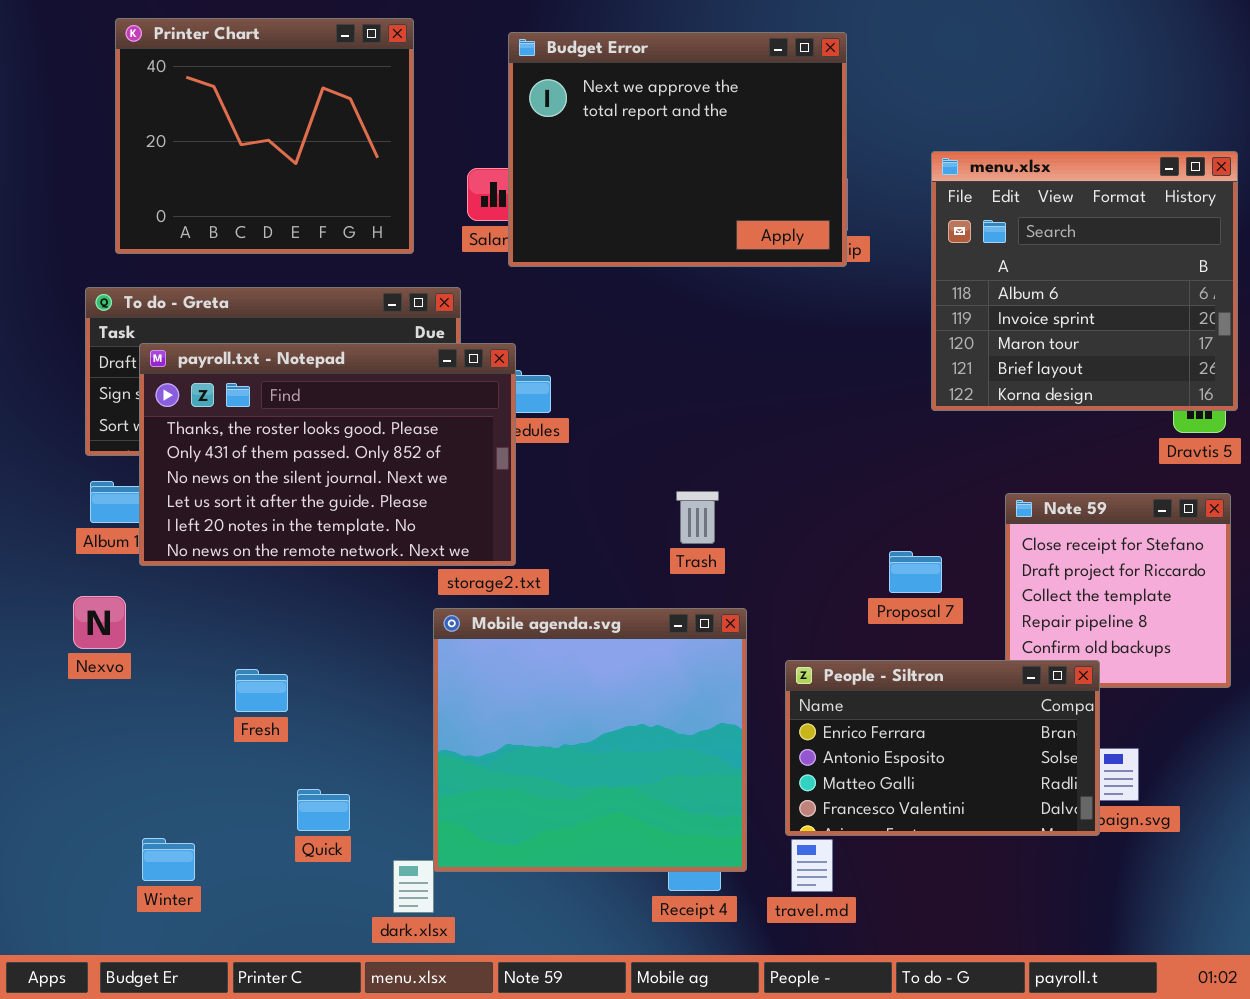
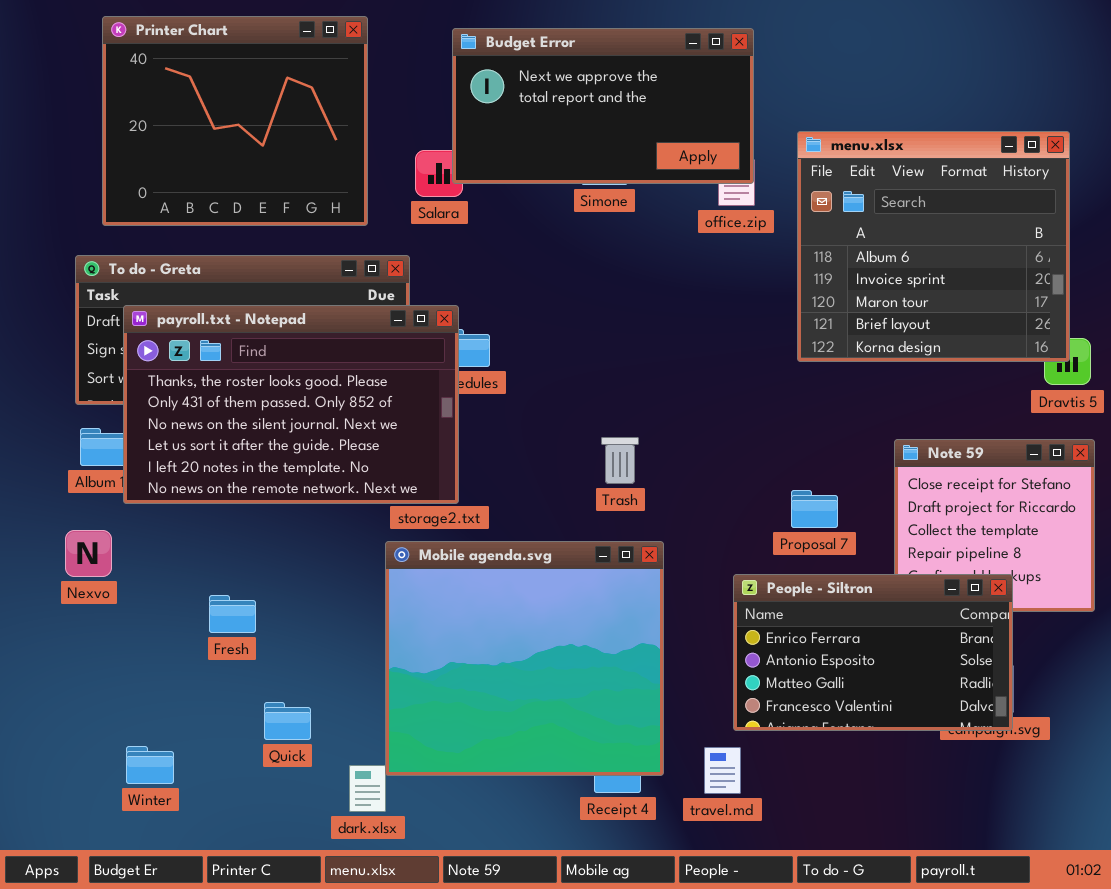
Budget Error: [508,32,847,267] -> [452,28,754,184], resized
menu.xlsx: [931,151,1238,411] -> [797,131,1070,362], moved
People - Siltron: [785,660,1100,836] -> [733,574,1013,731], moved

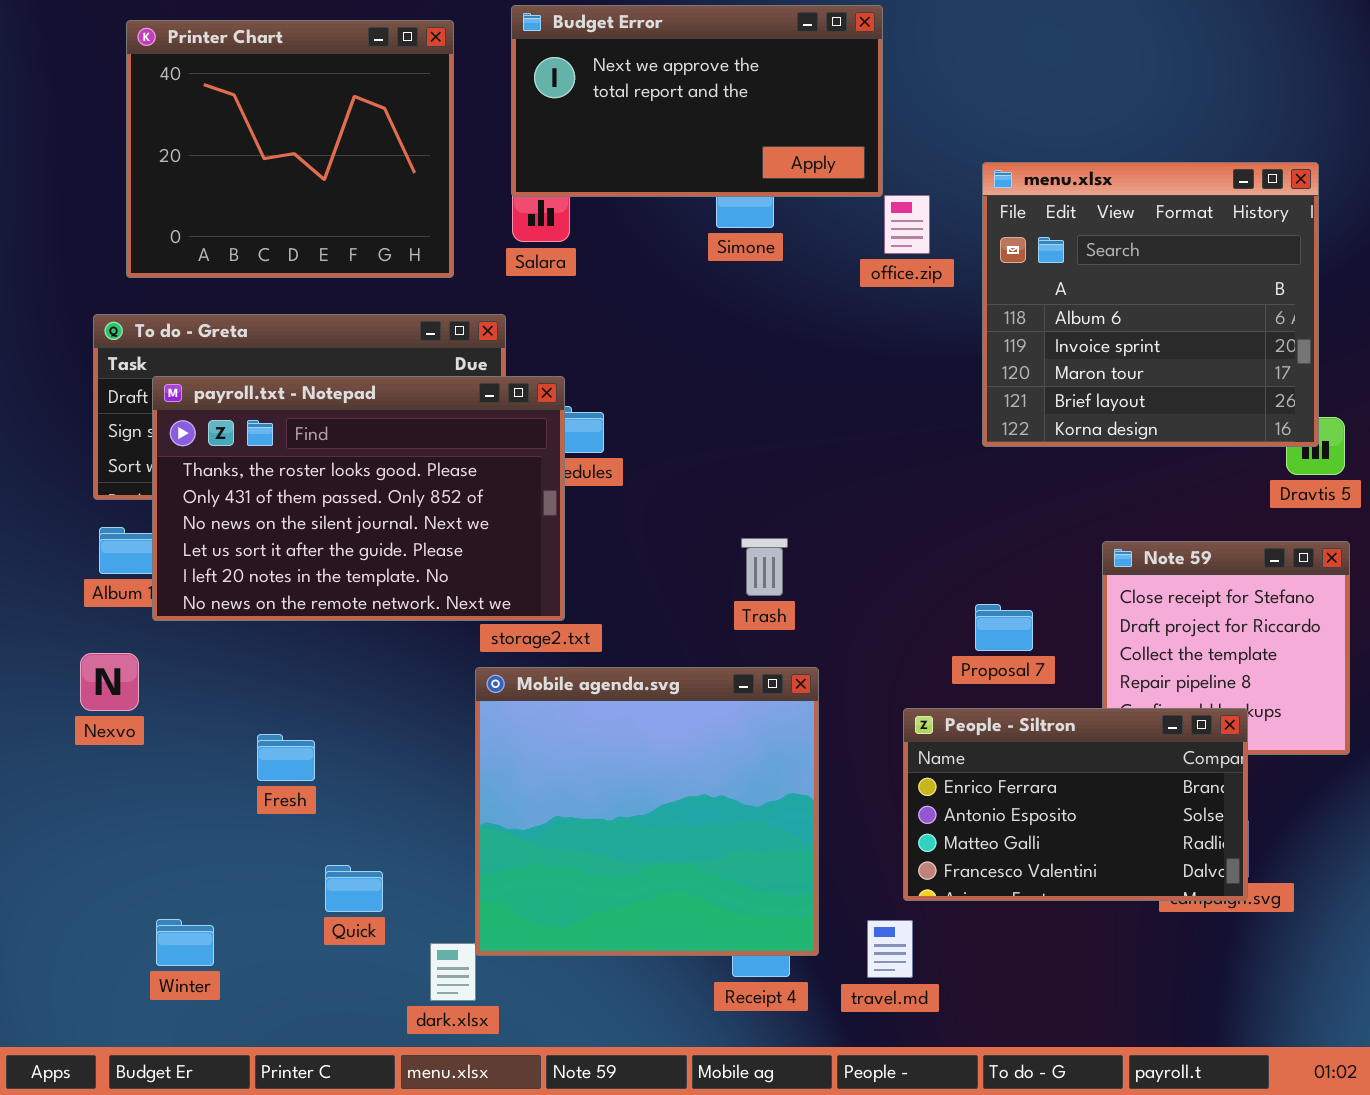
Budget Error: [452,28,754,184] -> [511,5,883,197], moved

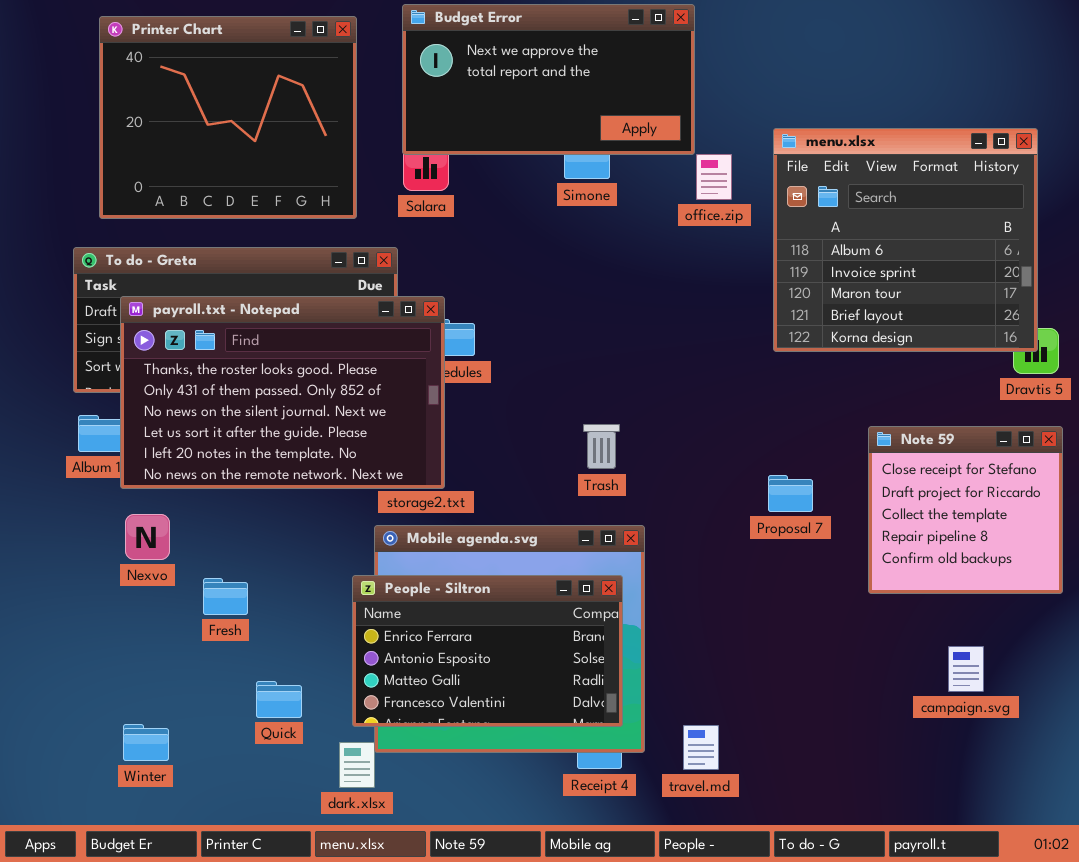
Nexvo: [80,653,139,711] -> [125,514,170,560], moved
People - Siltron: [903,708,1248,901] -> [352,575,623,727], moved

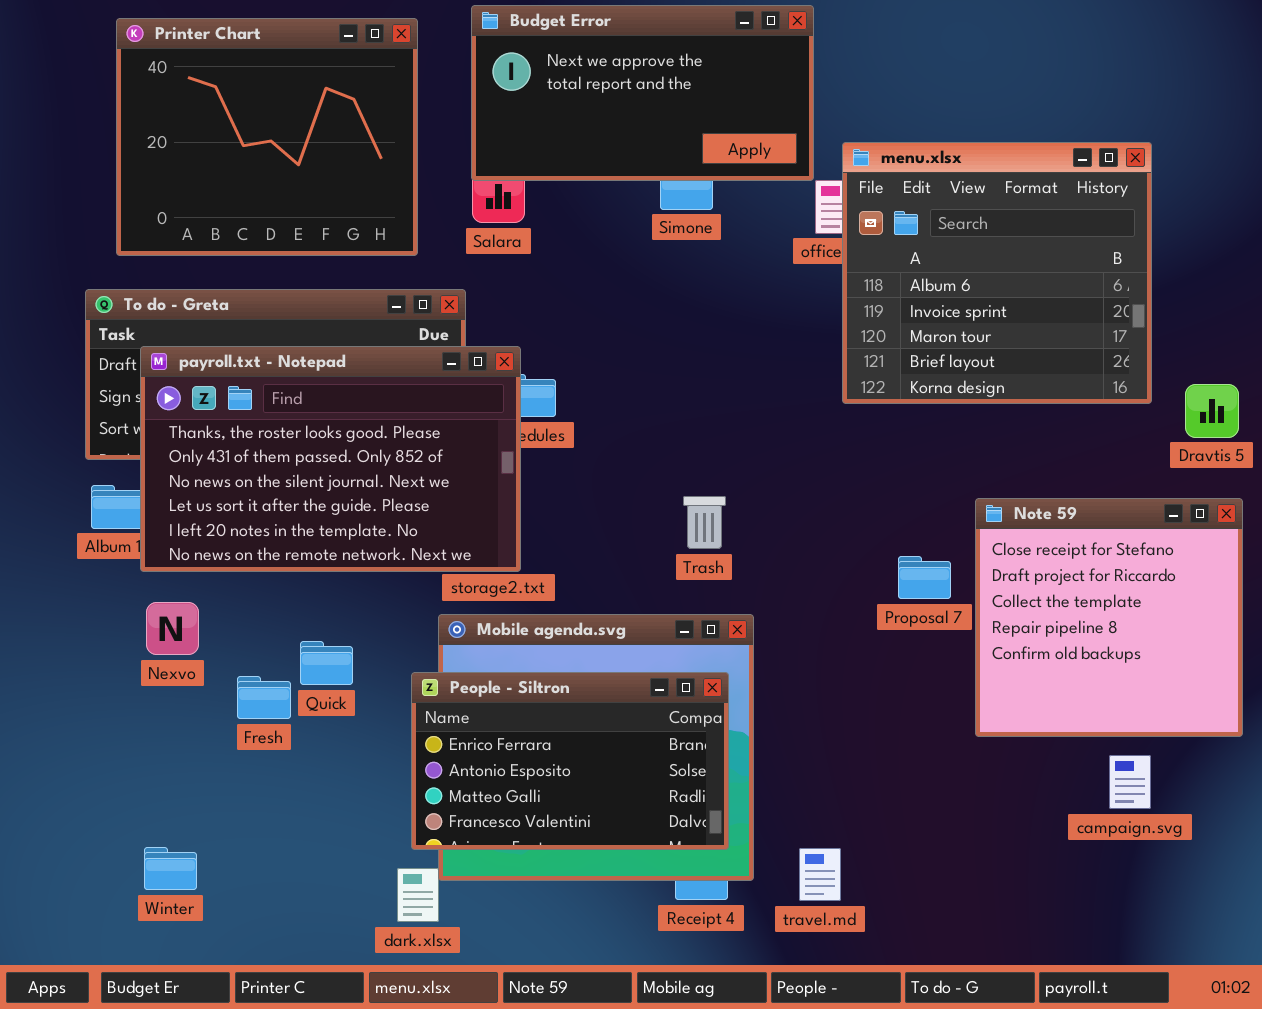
menu.xlsx: [773,128,1038,352] -> [842,142,1152,404], moved
Note 59: [868,426,1063,594] -> [975,498,1243,737], resized
Quick: [256,681,302,718] -> [300,641,353,685], moved

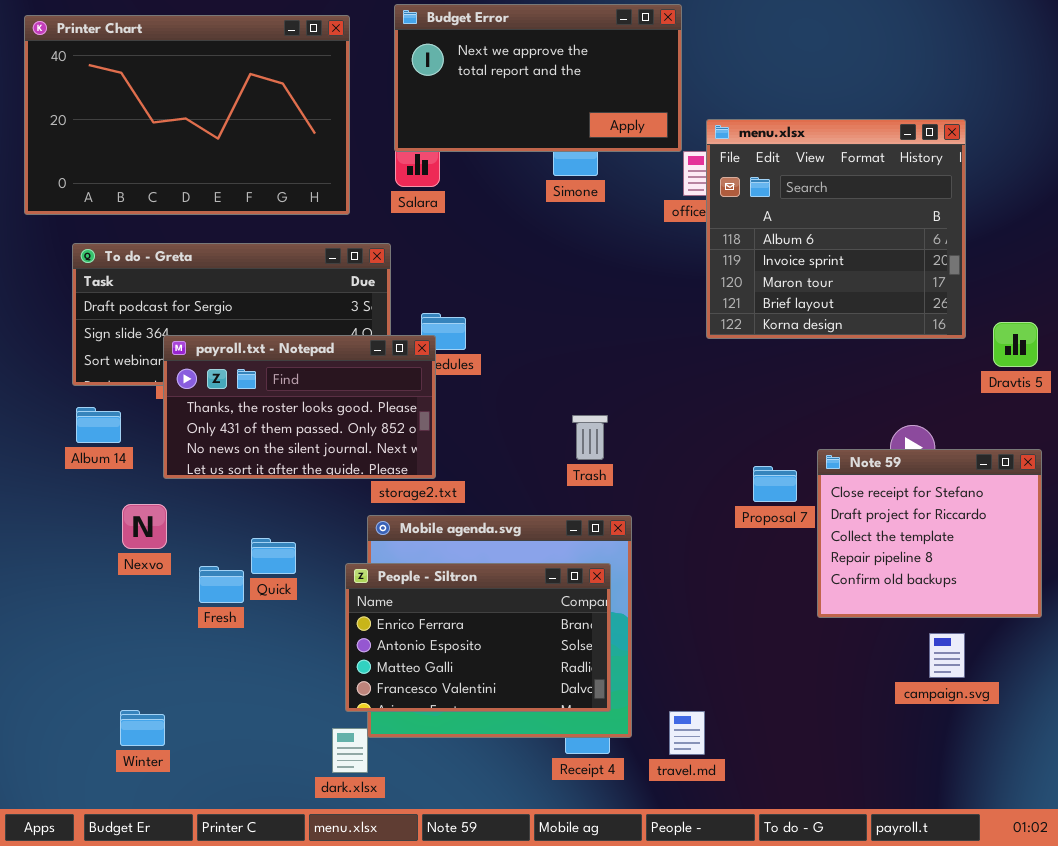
Printer Chart: [116,18,418,256] -> [24,15,350,215], resized
payroll.txt - Notepad: [140,346,521,572] -> [163,335,436,479], resized
Note 59: [975,498,1243,737] -> [817,449,1042,618], resized

